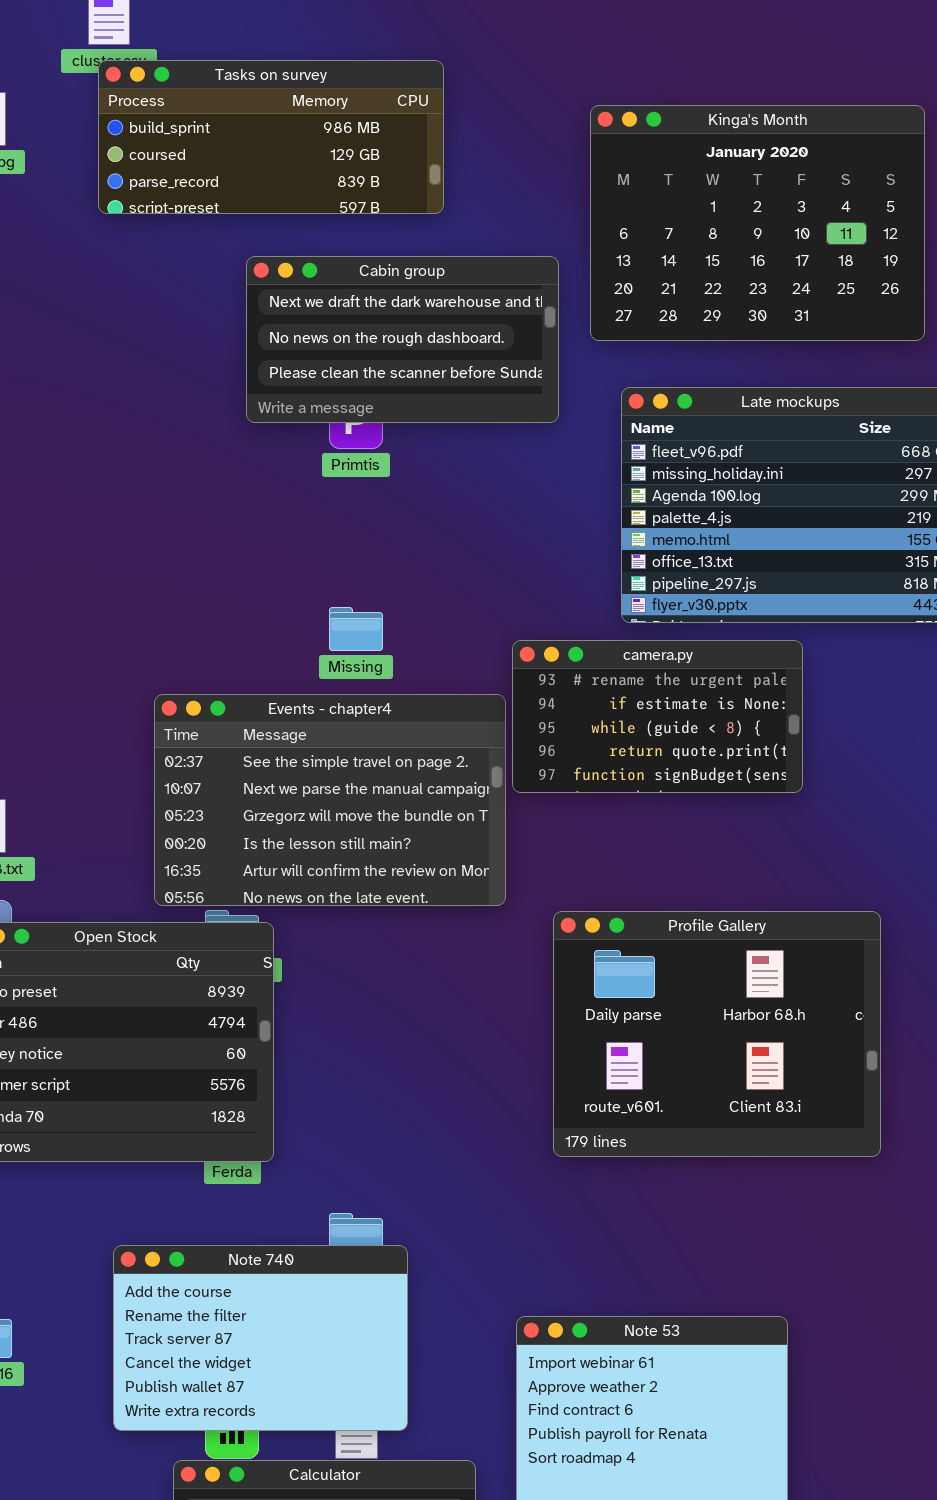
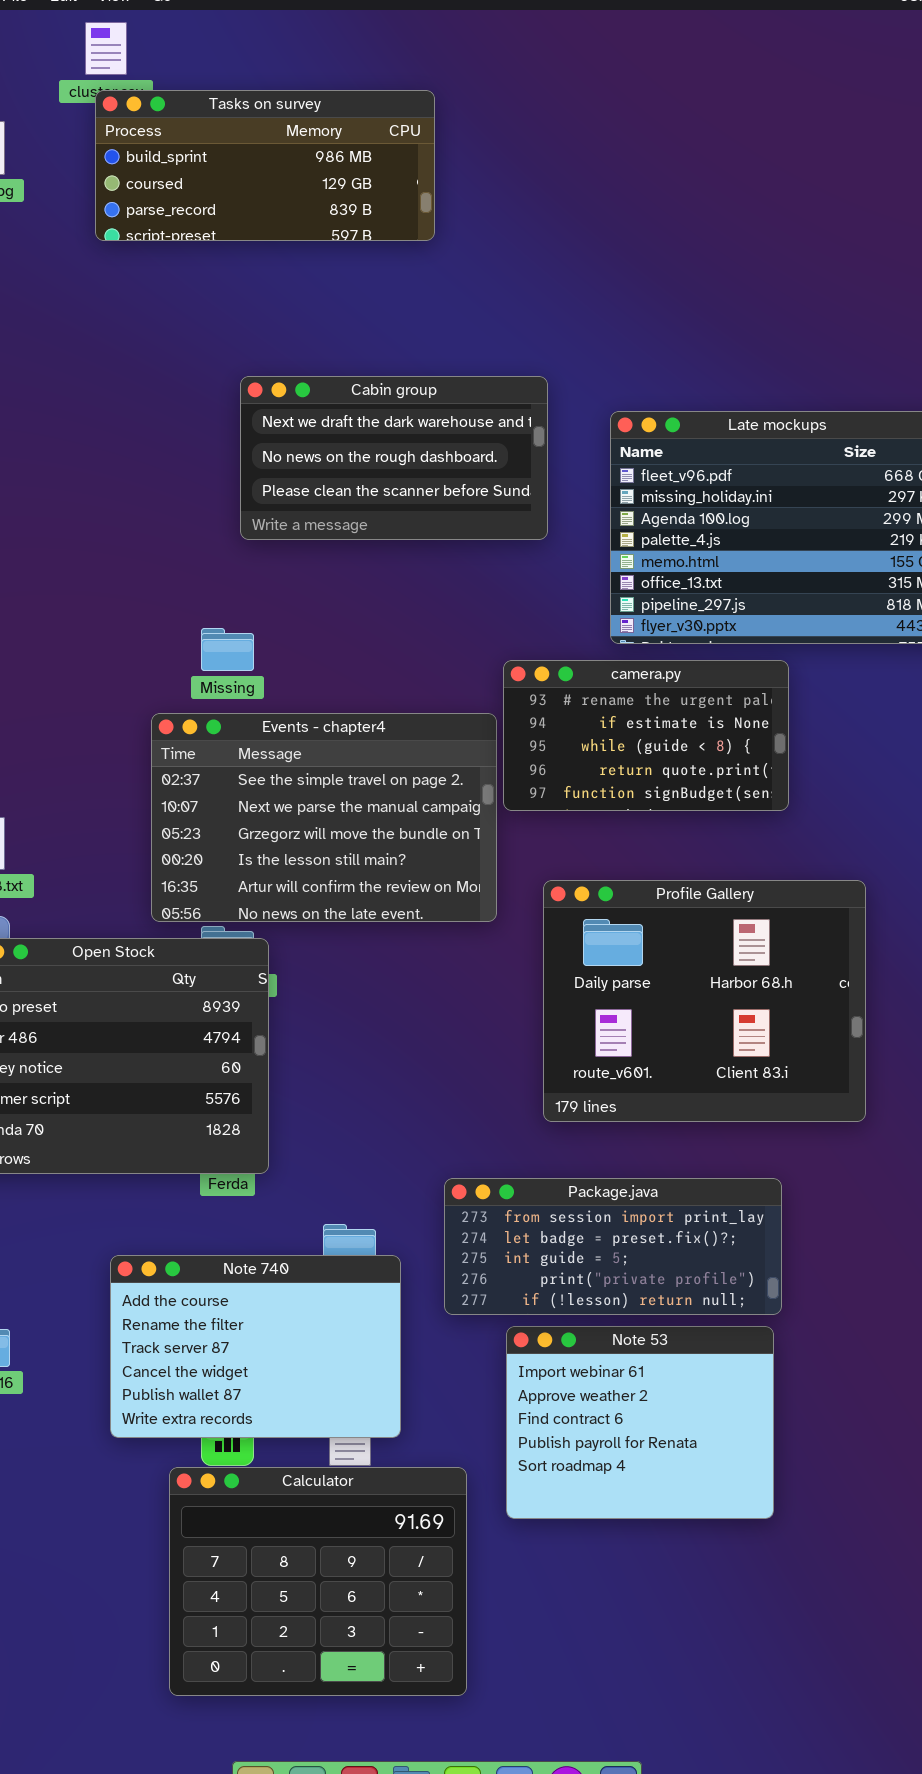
Kinga's Month: [590,105,925,341] -> none, closed
Cabin group: [246,256,559,423] -> [240,376,548,540], moved
Missing: [329,607,383,651] -> [201,628,254,671], moved
Profile Gallery: [553,911,881,1157] -> [543,880,866,1122], moved
Package.java: none -> [444,1178,782,1315], opened

